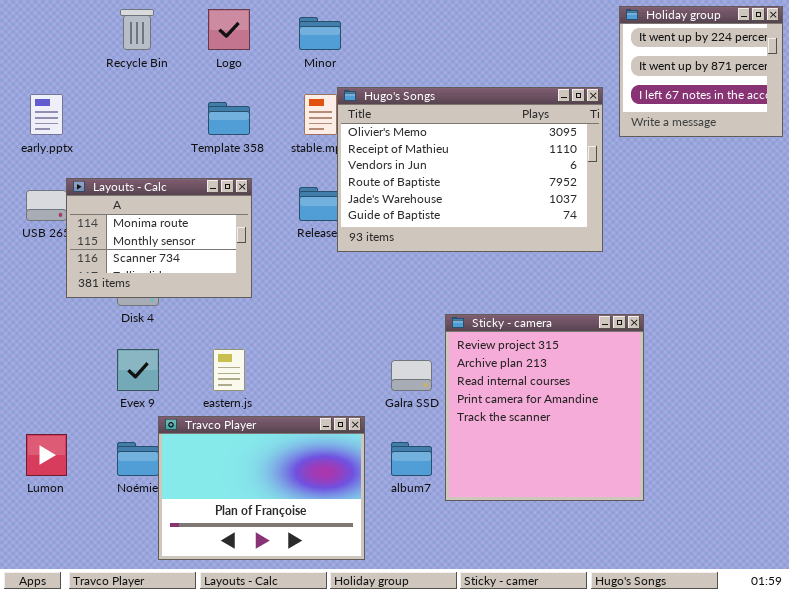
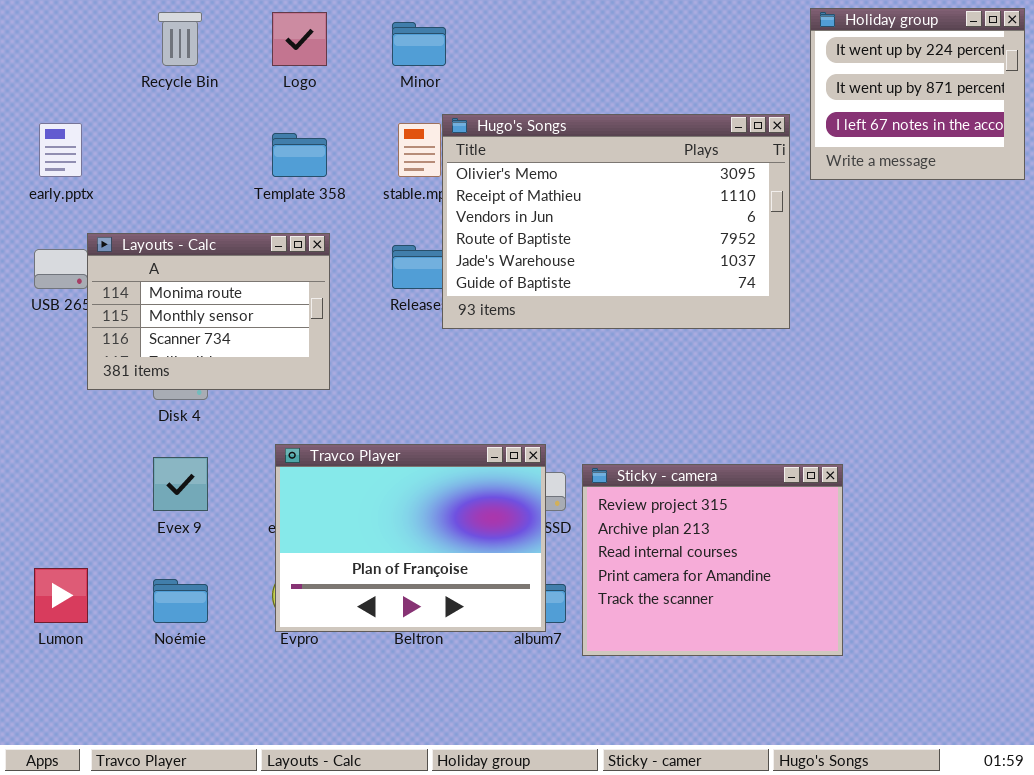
Sticky - camera: [445,314,644,501] -> [582,464,843,656], resized
Travco Player: [158,416,365,560] -> [275,444,546,632], moved

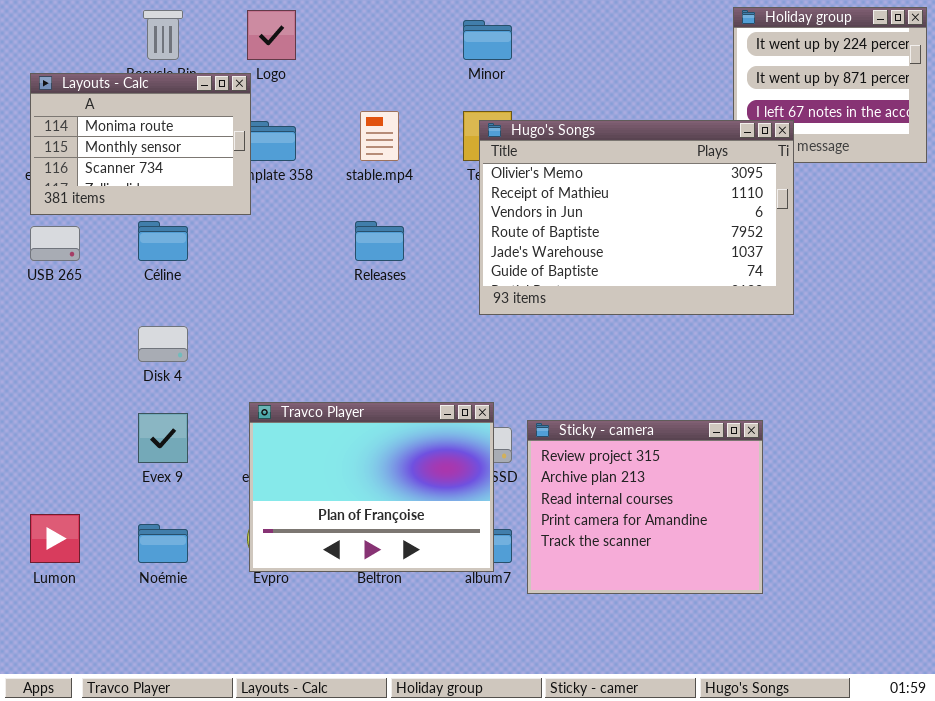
Minor: [392,22,446,66] -> [463,20,512,60], moved
Hugo's Songs: [442,114,790,329] -> [479,120,794,315], moved
Layouts - Calc: [87,233,330,390] -> [30,73,251,215], moved

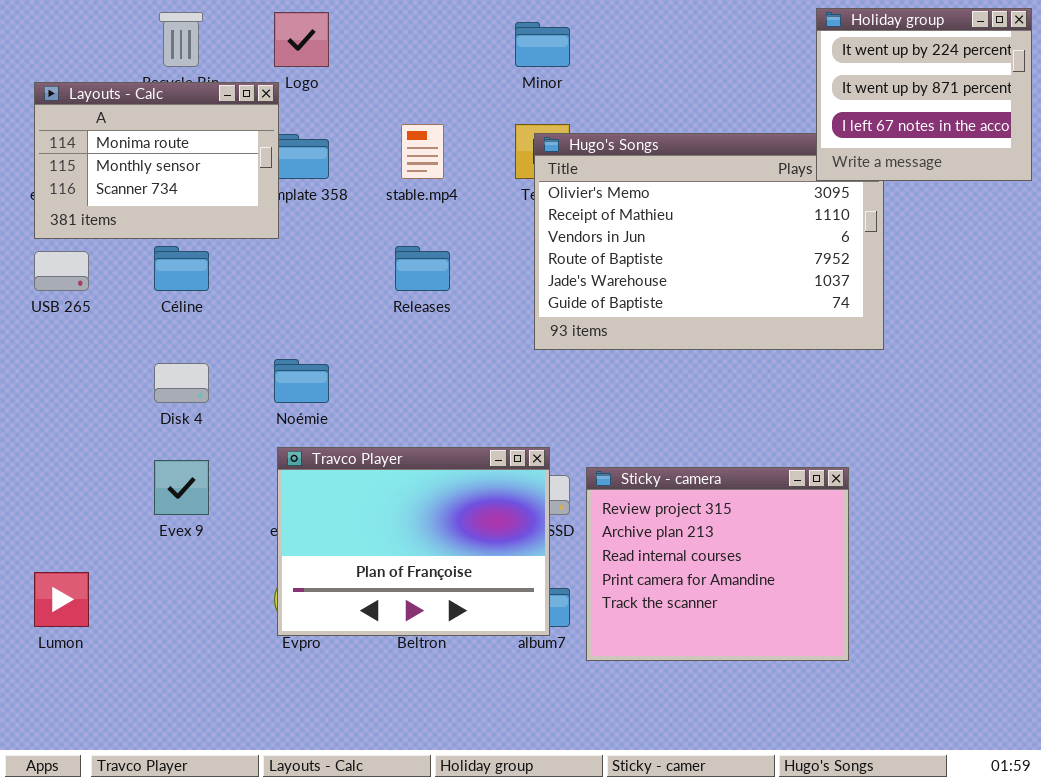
Holiday group: [733,7,927,163] -> [816,8,1032,181], raised
Noémie: [138,524,188,563] -> [274,359,329,403], moved

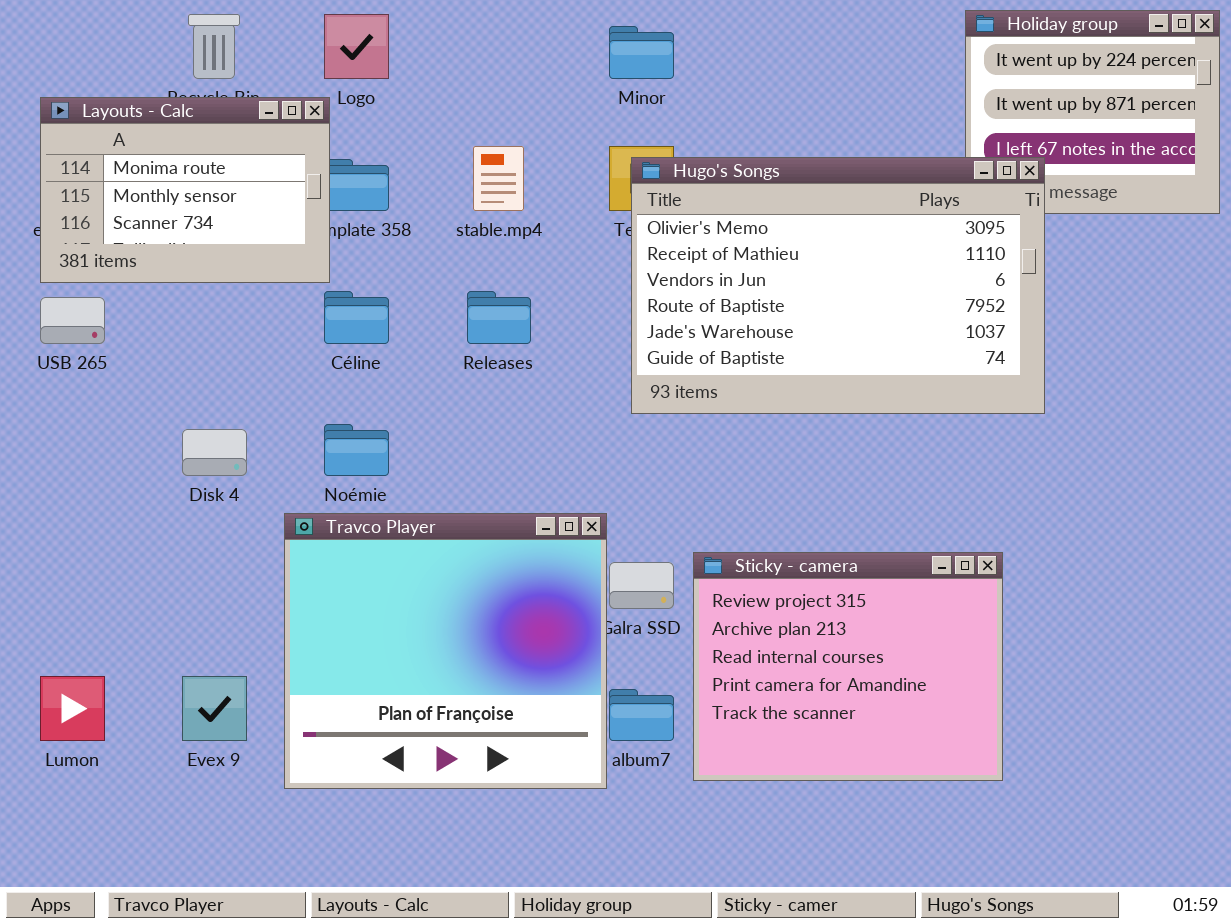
Hugo's Songs: [534,133,884,350] -> [631,157,1045,414], raised
Céline: [154,246,209,291] -> [324,291,389,344], moved
Travco Player: [277,447,550,636] -> [284,513,607,789], moved, resized
Evex 9: [154,460,209,515] -> [182,676,247,741], moved

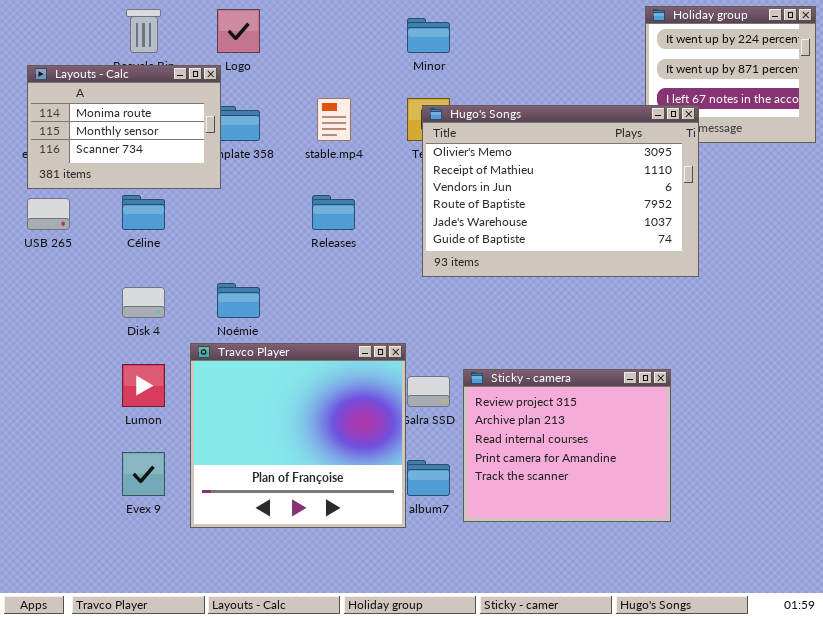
Céline: [324,291,389,344] -> [122,195,165,230], moved
Lumon: [40,676,105,741] -> [122,364,165,407], moved

